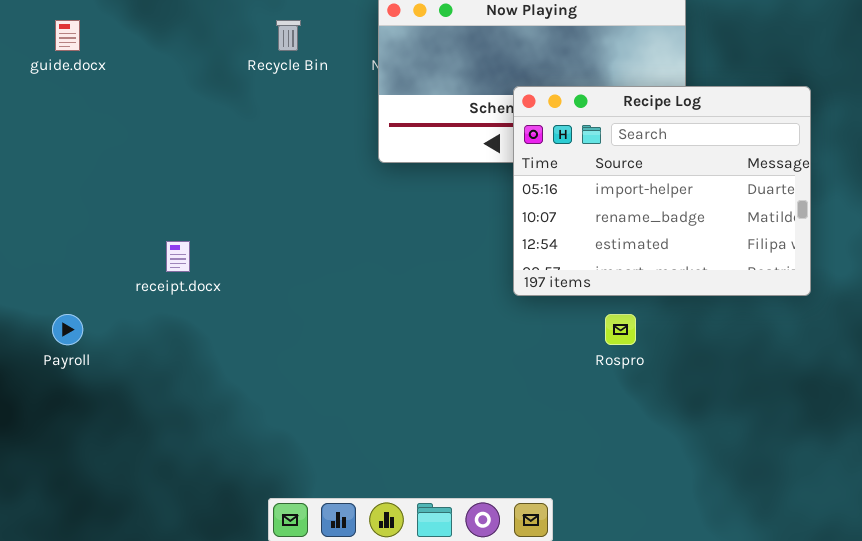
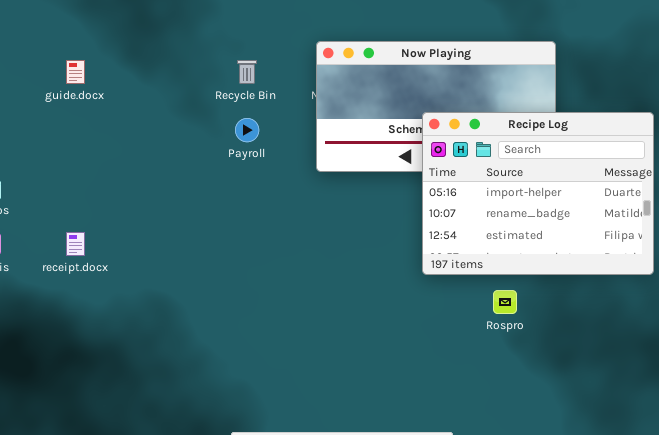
receipt.docx: [166,241,190,272] -> [66,232,85,256], moved
Payroll: [52,314,83,345] -> [235,118,259,142], moved

